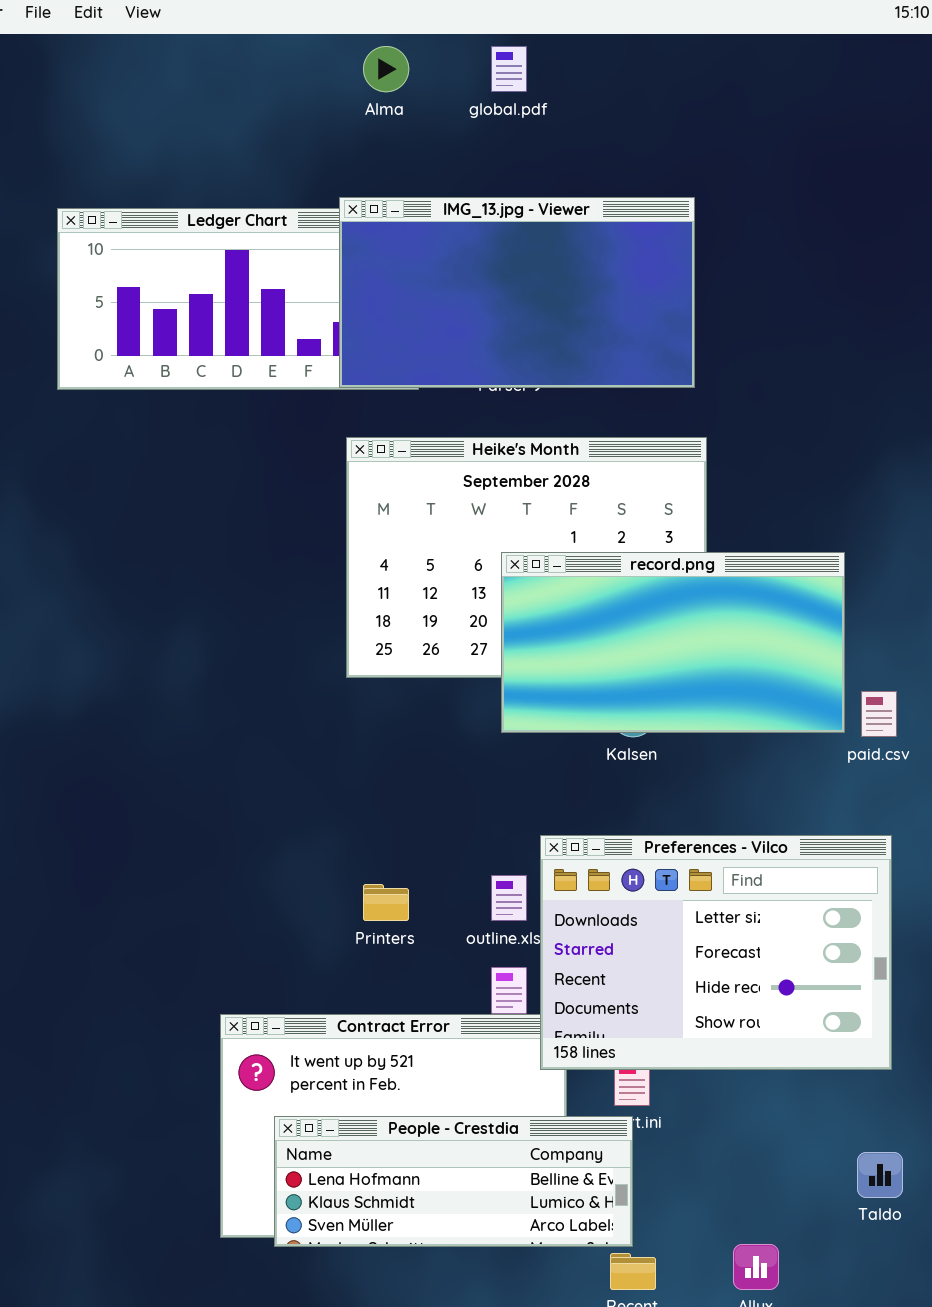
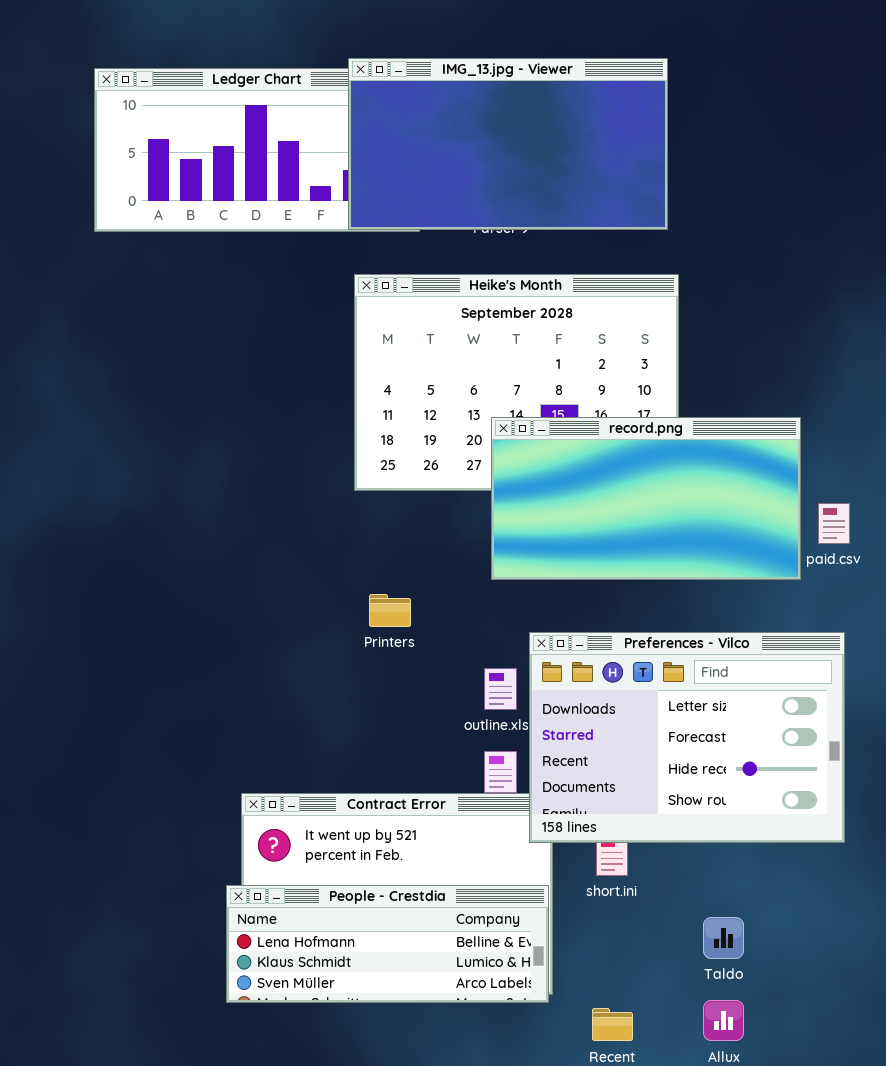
record.png: [501,552,845,733] -> [491,417,801,580], moved
Printers: [363,884,409,921] -> [369,594,411,627], moved
People - Crestdia: [274,1116,633,1247] -> [226,885,549,1003], moved
Taldo: [857,1152,903,1198] -> [703,917,744,959], moved

